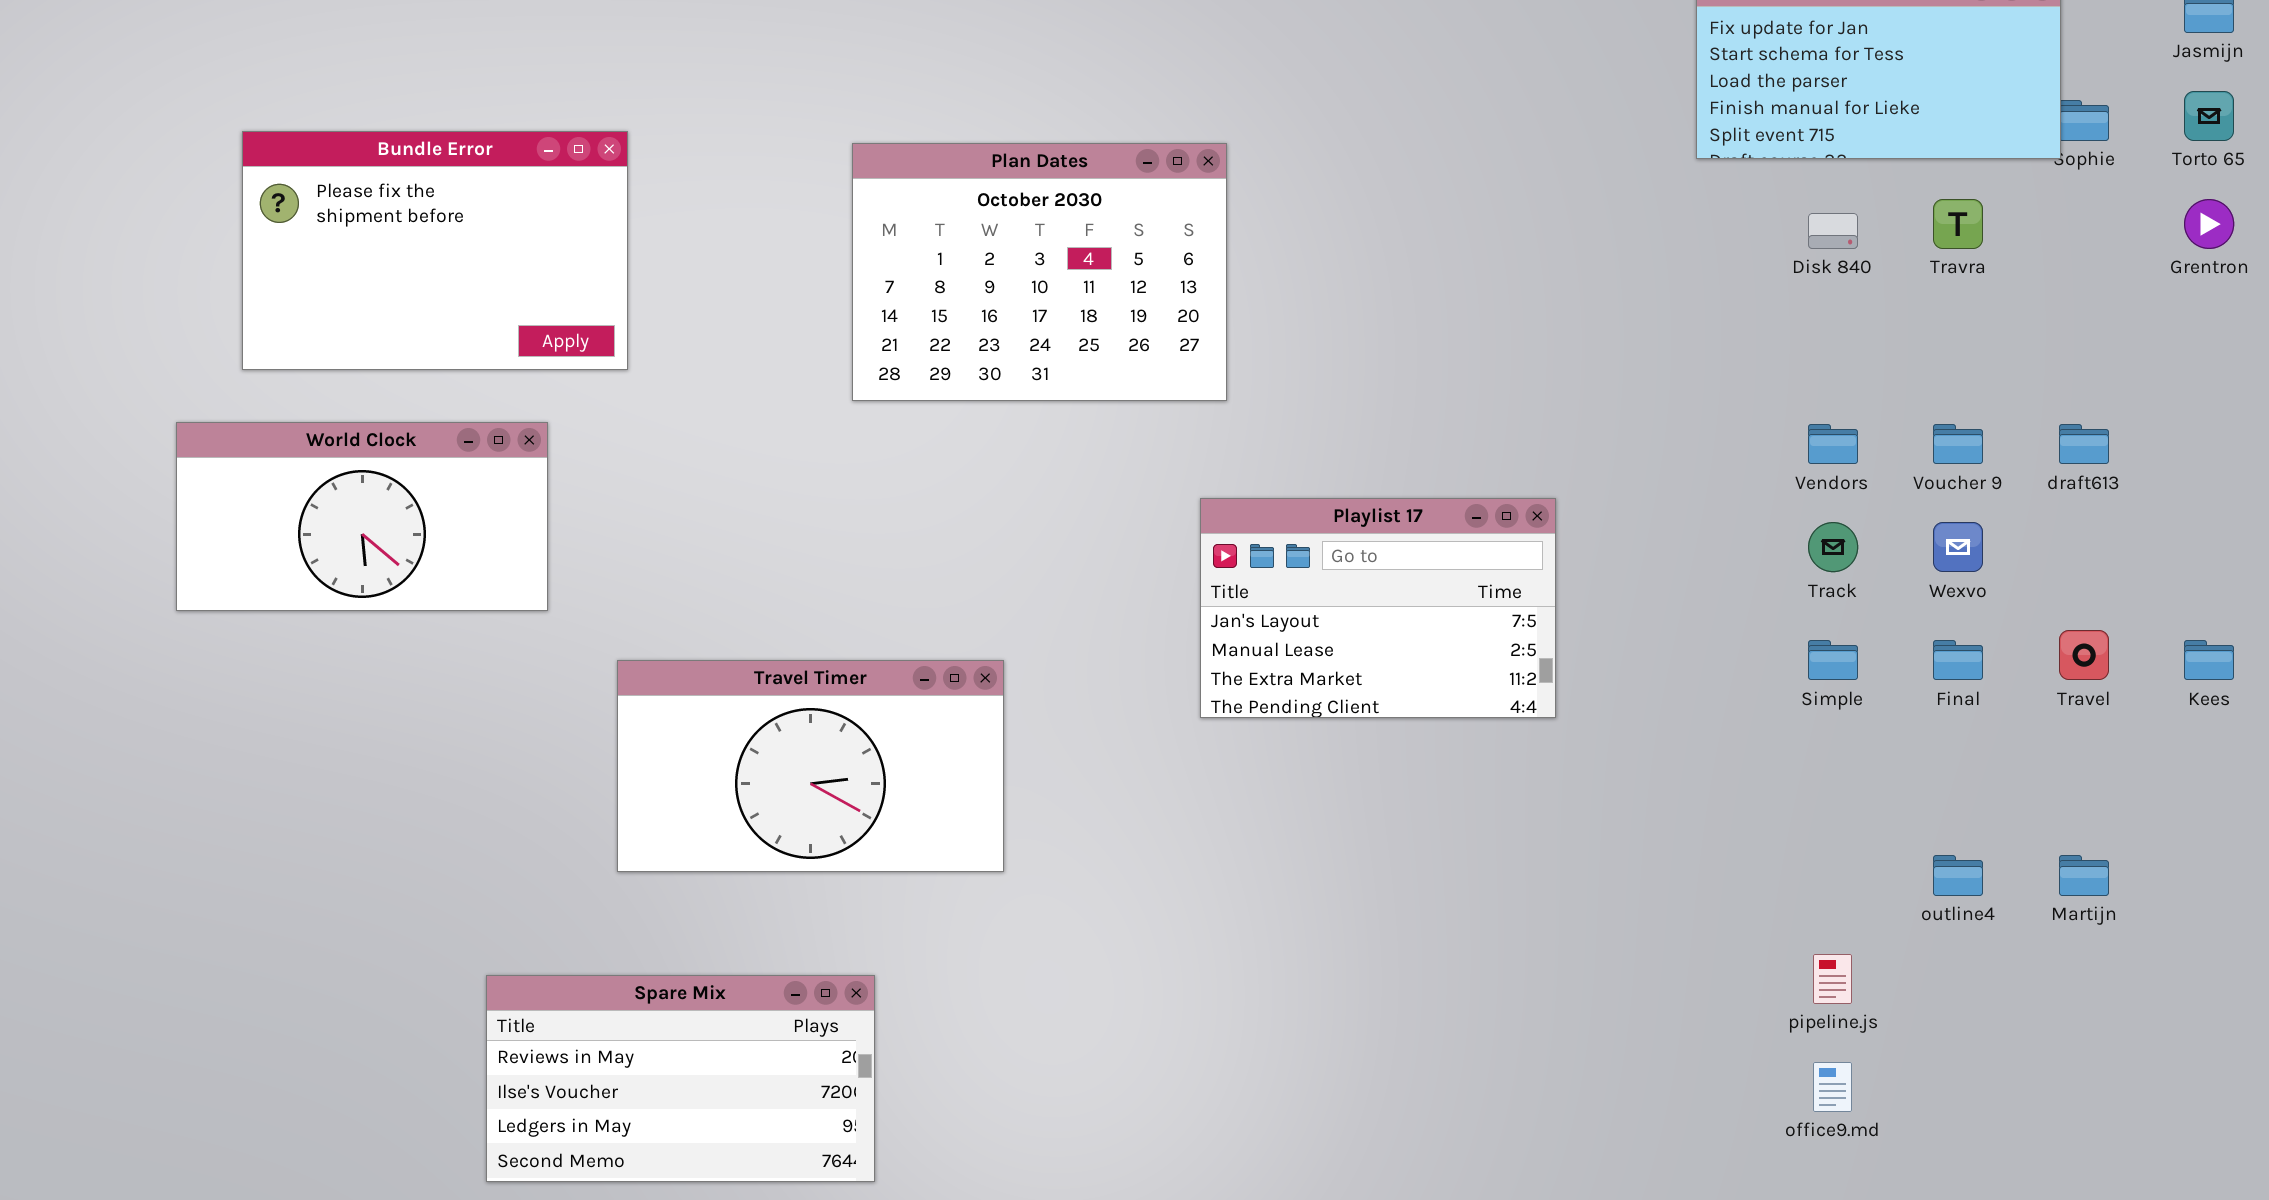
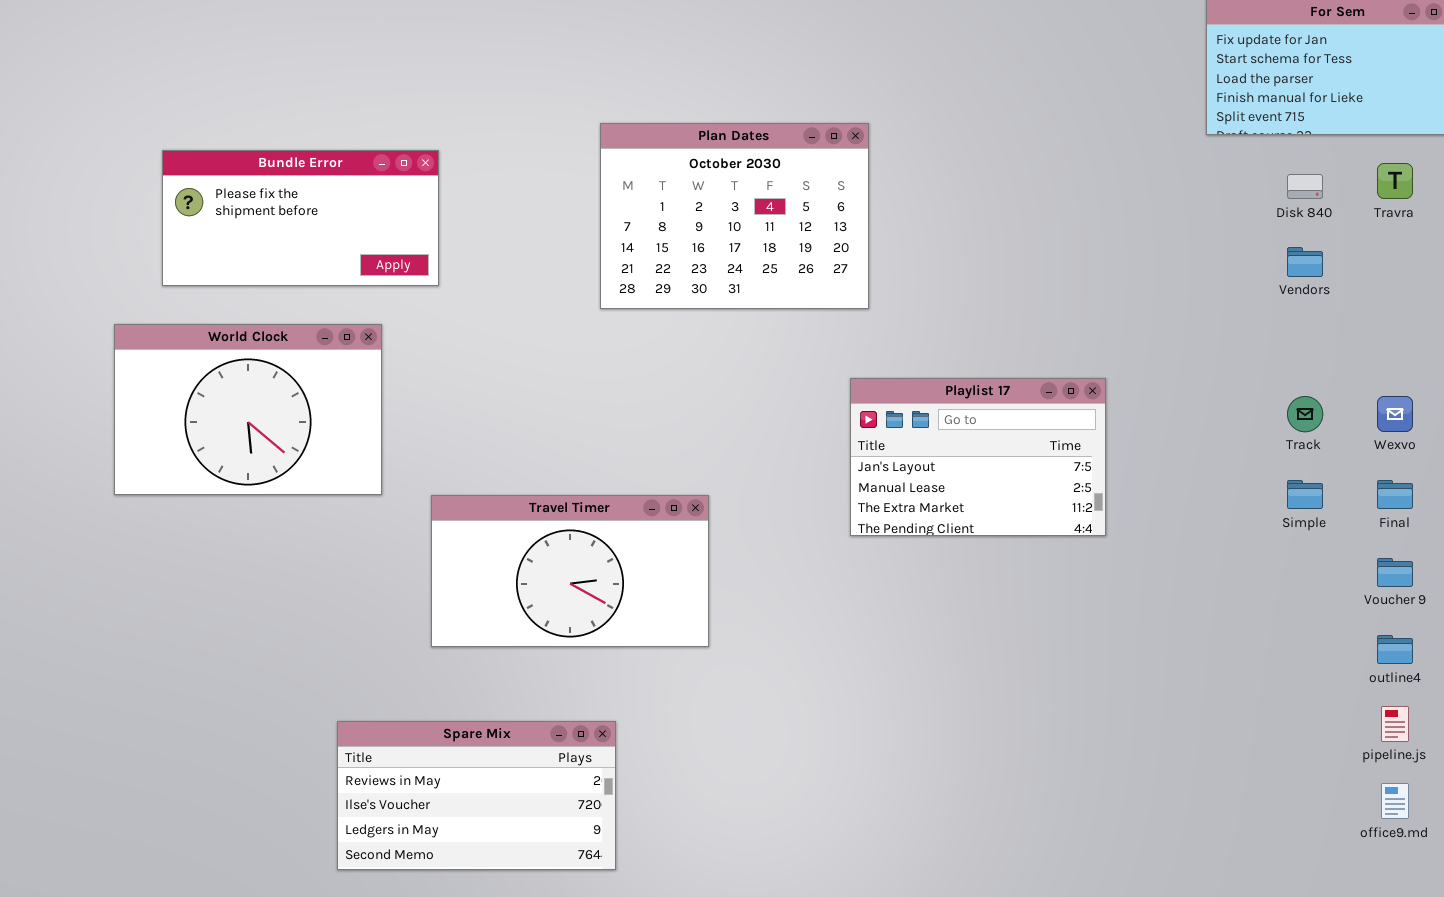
Bundle Error: [242,131,628,370] -> [162,150,439,286], resized
World Clock: [176,422,548,611] -> [114,324,382,495], resized
Vendors: [1808,424,1858,464] -> [1287,247,1323,277], moved
Voucher 9: [1933,424,1983,464] -> [1377,558,1413,587], moved
pipeline.js: [1813,954,1852,1004] -> [1381,706,1409,742], moved
office9.md: [1813,1062,1852,1112] -> [1381,783,1409,819], moved

